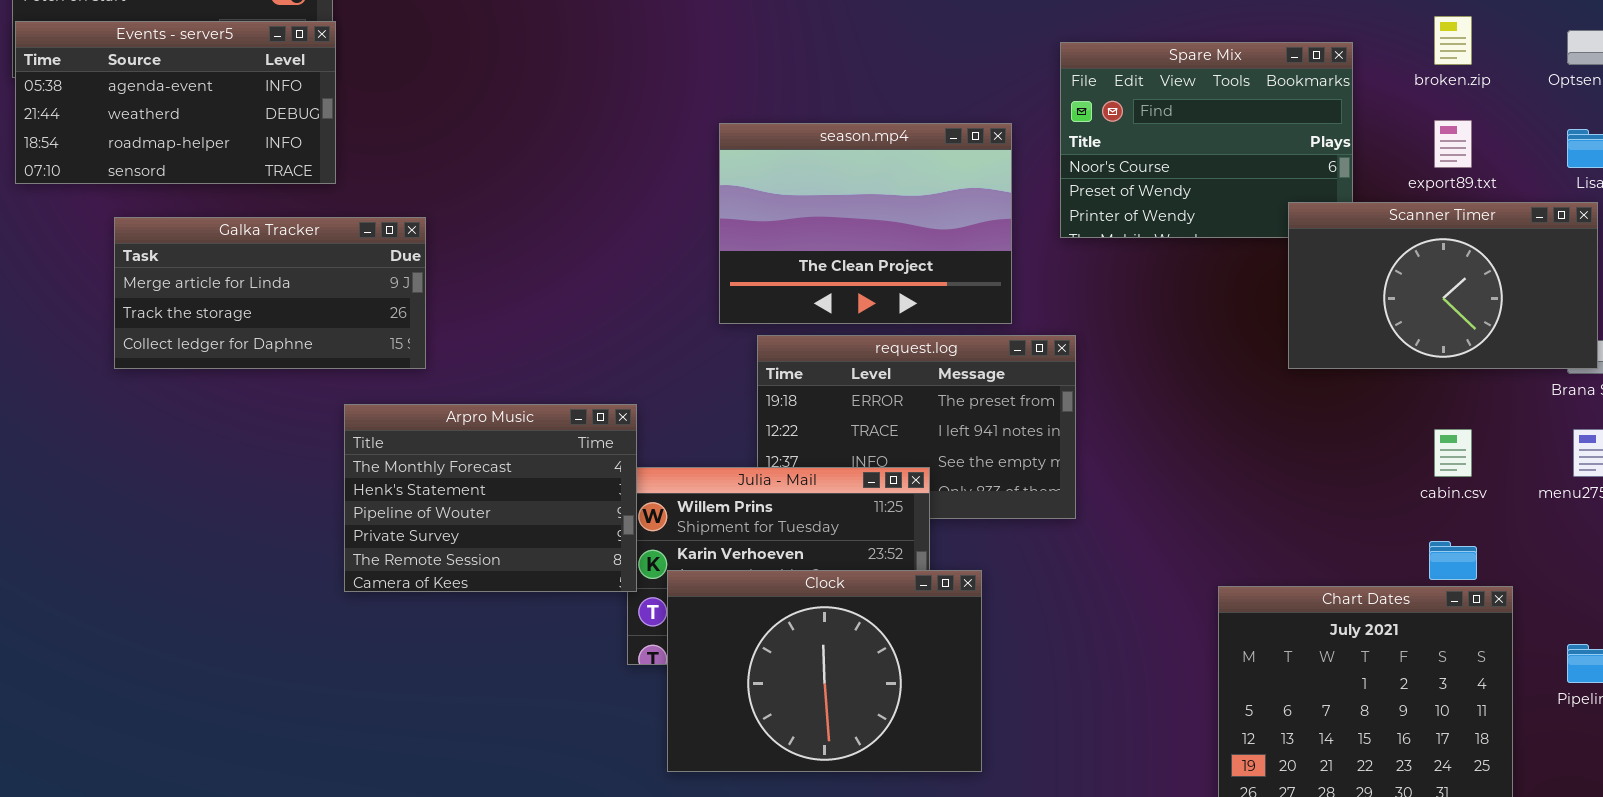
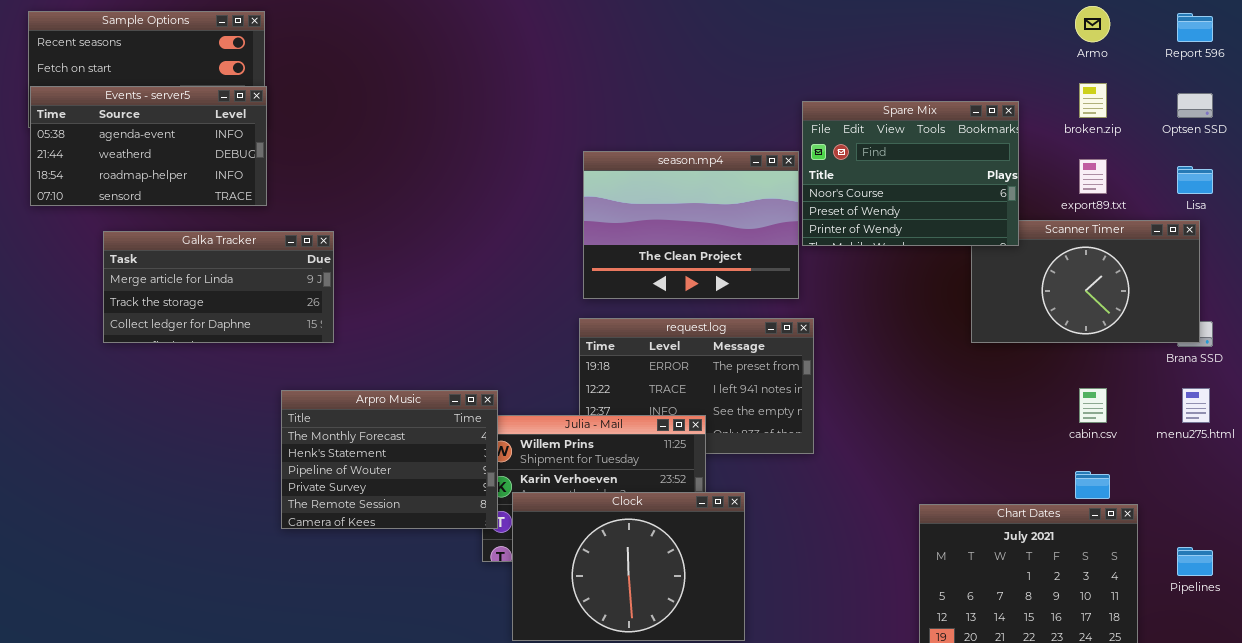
Spare Mix: [1060,42,1353,238] -> [802,101,1019,246], raised
season.mp4: [719,123,1012,324] -> [583,151,799,299], moved
Arpro Music: [344,404,637,592] -> [281,390,498,529], moved

